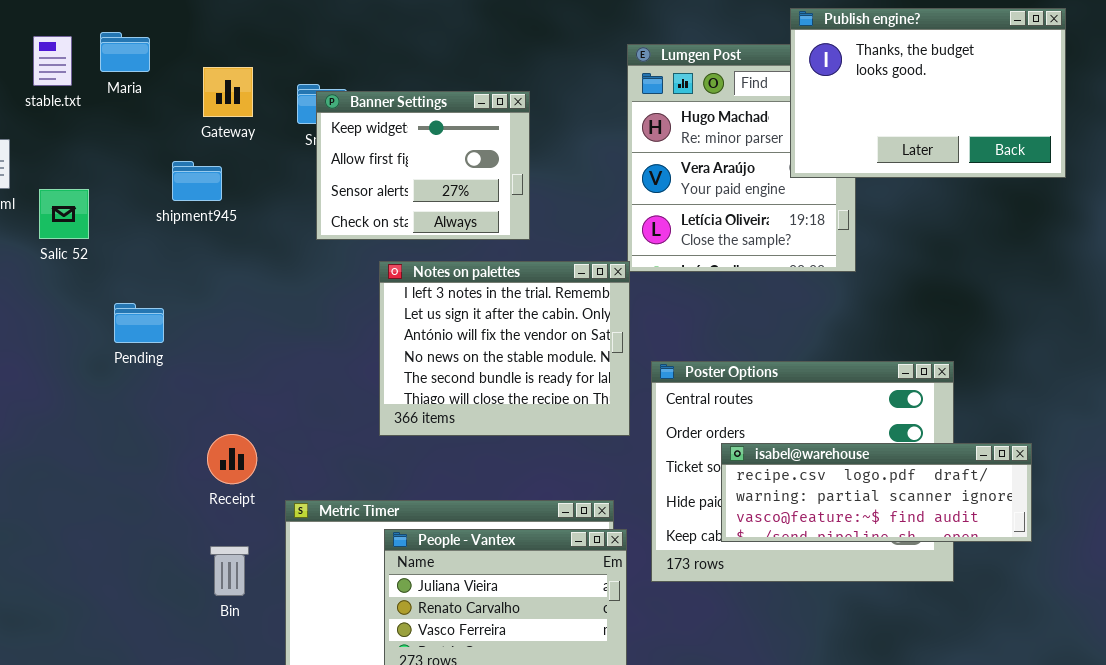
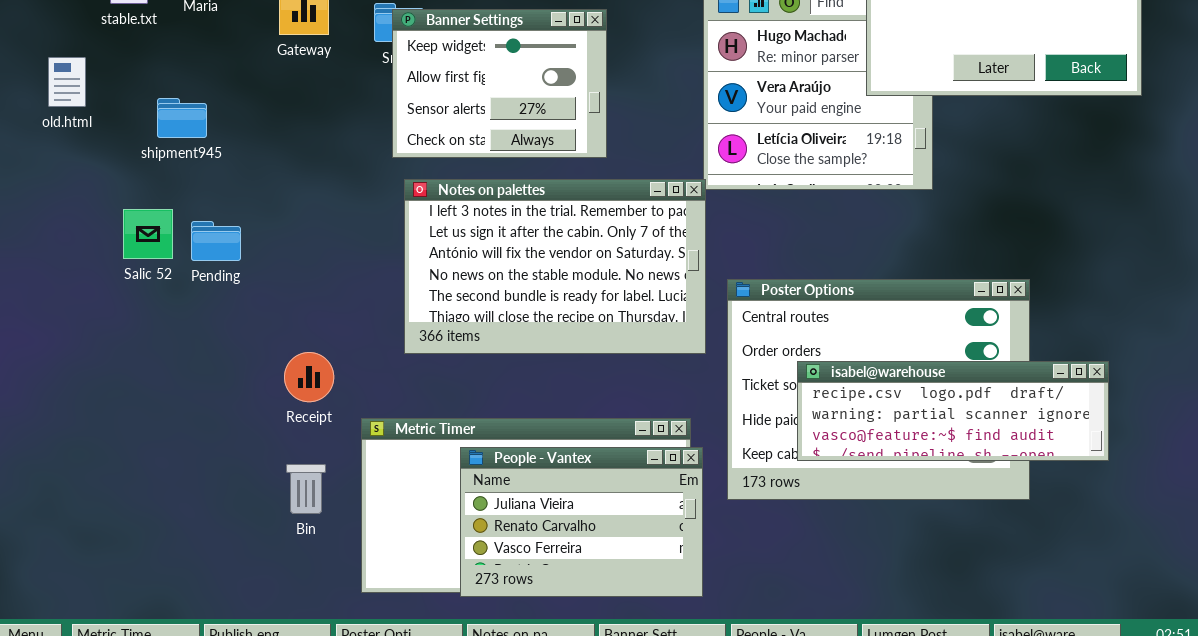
shipment945: [172,161,222,201] -> [157,98,207,138], moved
Salic 52: [39,189,89,239] -> [123,209,173,259], moved
Notes on palettes: [379,261,630,436] -> [404,179,706,354], resized

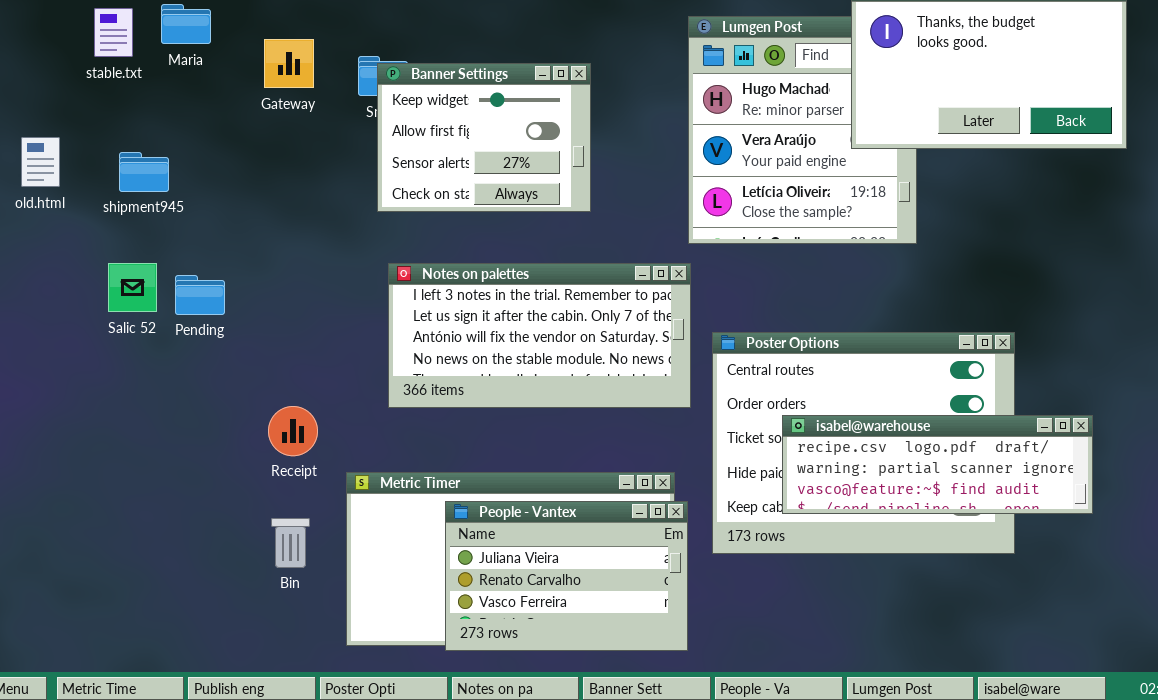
old.html: [48,57,86,107] -> [21,137,60,187], moved
shipment945: [157,98,207,138] -> [119,152,169,192], moved
Notes on palettes: [404,179,706,354] -> [388,263,691,408], resized

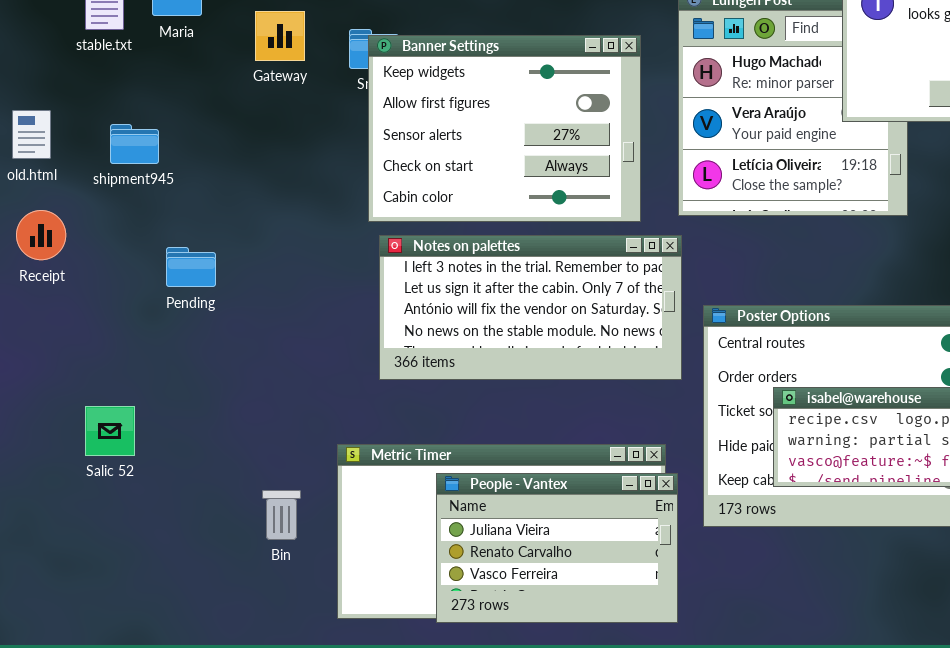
Banner Settings: [377,63,591,212] -> [368,35,641,222], resized
Salic 52: [108,263,157,312] -> [85,406,135,456], moved
Receipt: [268,406,318,456] -> [16,210,66,260], moved

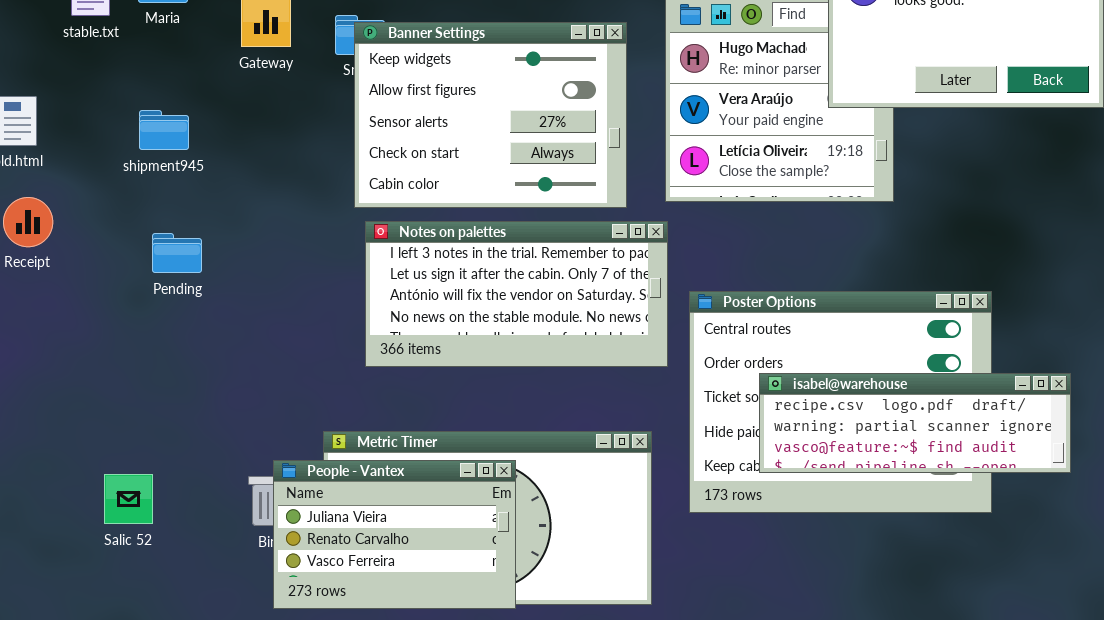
shipment945: [110,124,159,164] -> [139,110,189,150], moved
Salic 52: [85,406,135,456] -> [104,474,153,524], moved
People - Vantex: [436,473,678,623] -> [273,460,516,609], moved

